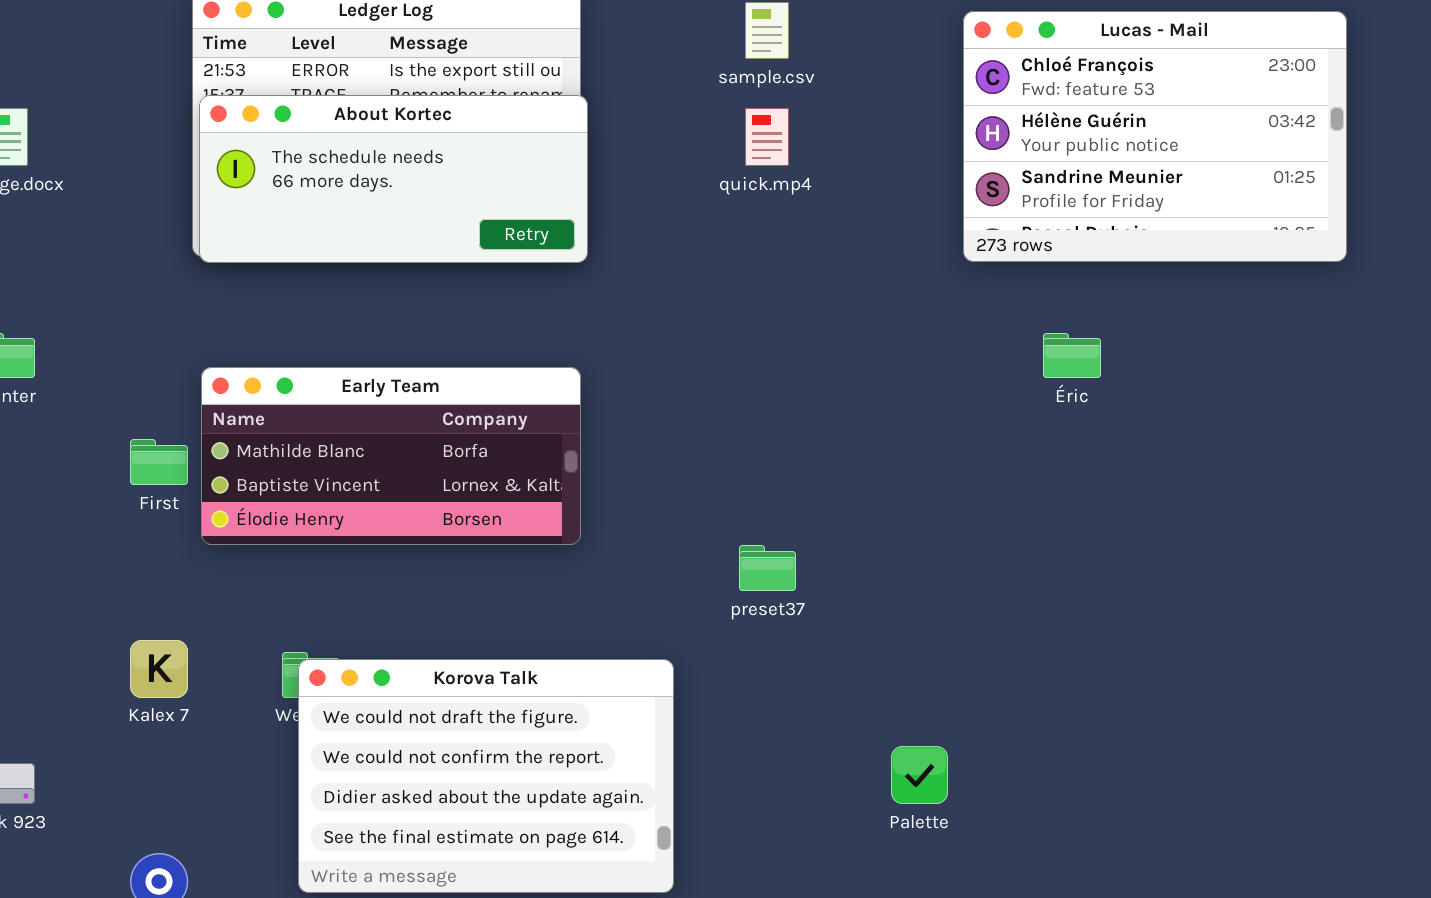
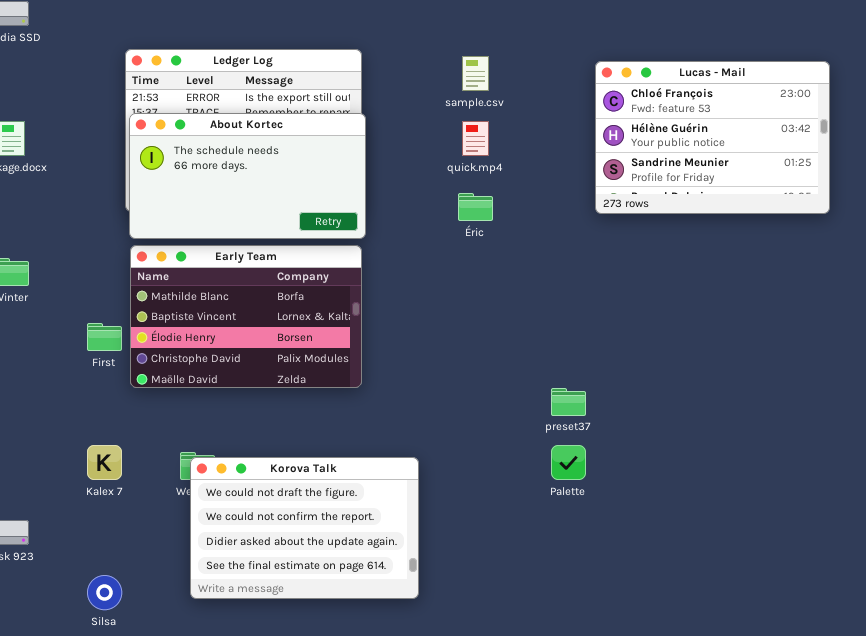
About Kortec: [199,95,588,263] -> [129,113,366,239], resized
Éric: [1043,333,1101,378] -> [458,193,493,221], moved
Early Team: [201,367,581,545] -> [130,245,362,388], resized
preset37: [739,545,796,591] -> [551,388,586,416], moved
Palette: [891,746,948,804] -> [551,445,586,480], moved

